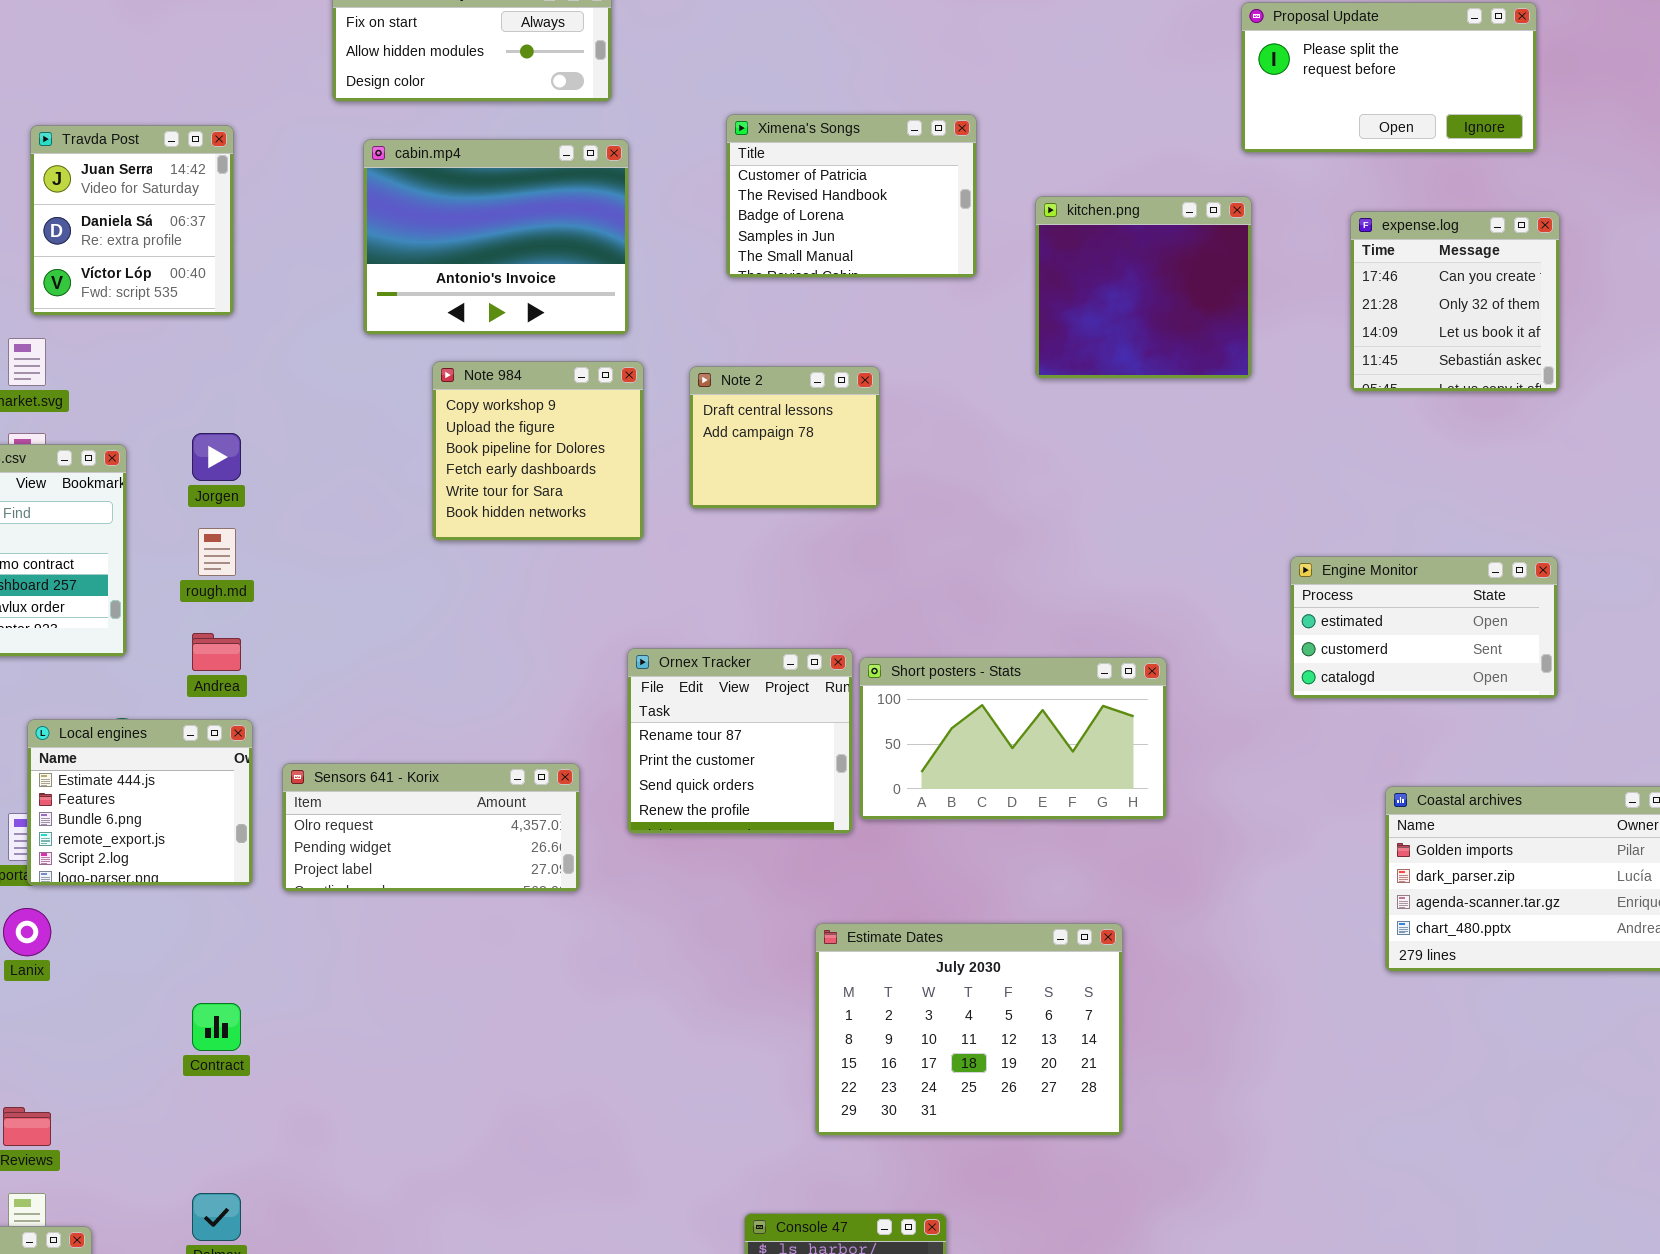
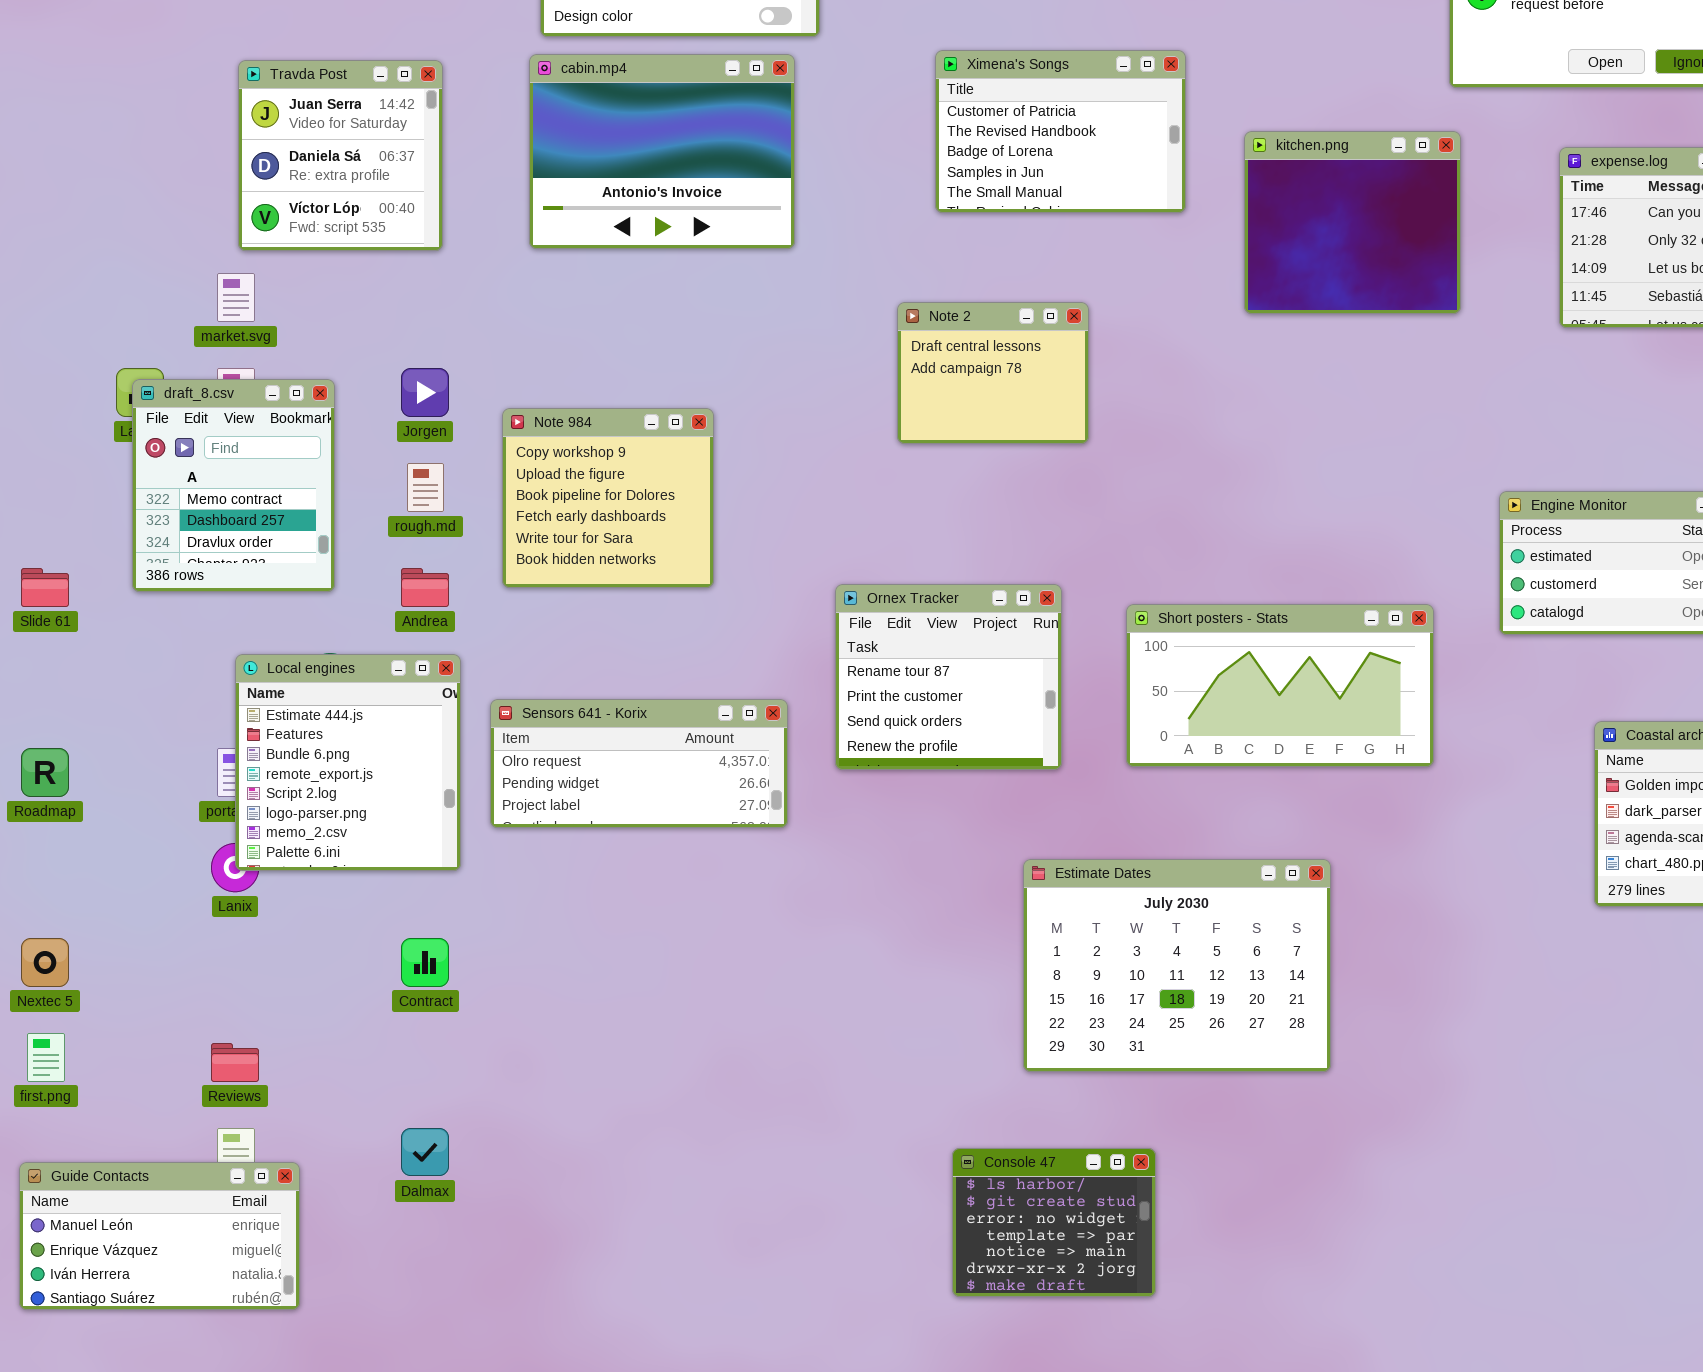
cabin.mp4: [363,139,629,335] -> [529,54,795,249], moved
Note 984: [432,361,644,541] -> [502,408,714,588], moved
Short posters - Stats: [859,657,1167,820] -> [1126,604,1434,767], moved
Local engines: [27,719,253,886] -> [235,654,461,871], resized

